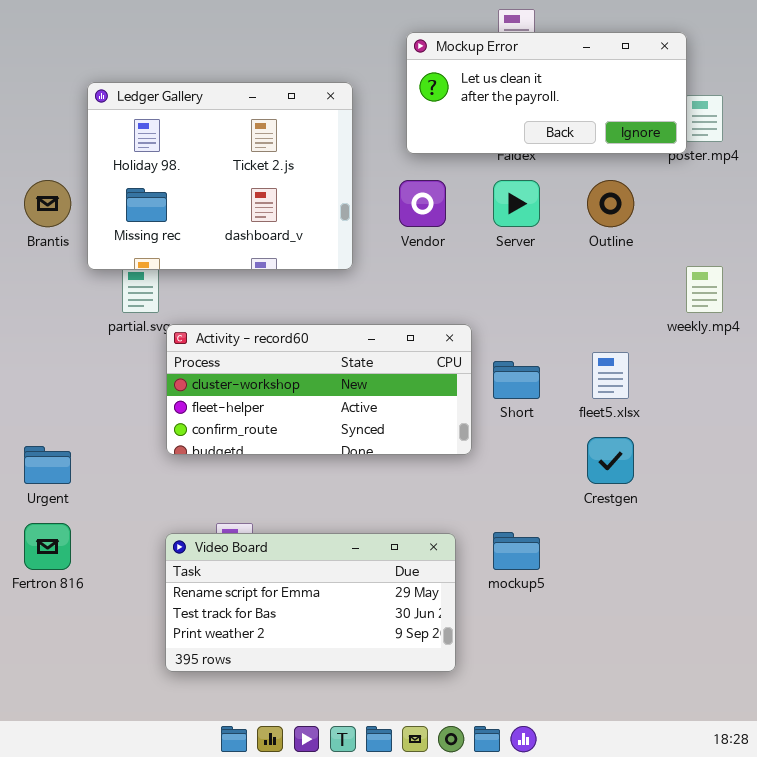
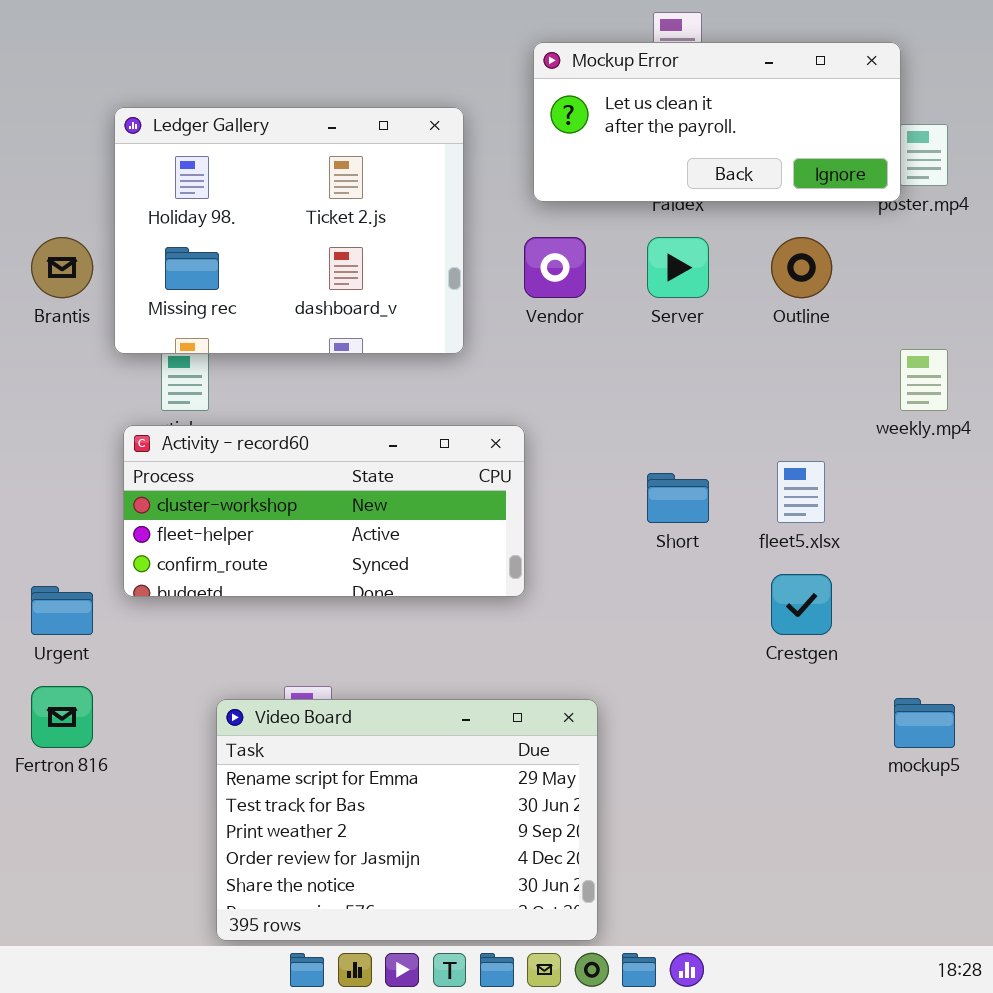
Activity - record60: [166,324,472,455] -> [123,425,525,597], moved
mockup5: [493,532,540,570] -> [894,698,955,748], moved
Video Board: [165,533,456,672] -> [216,699,598,941], resized

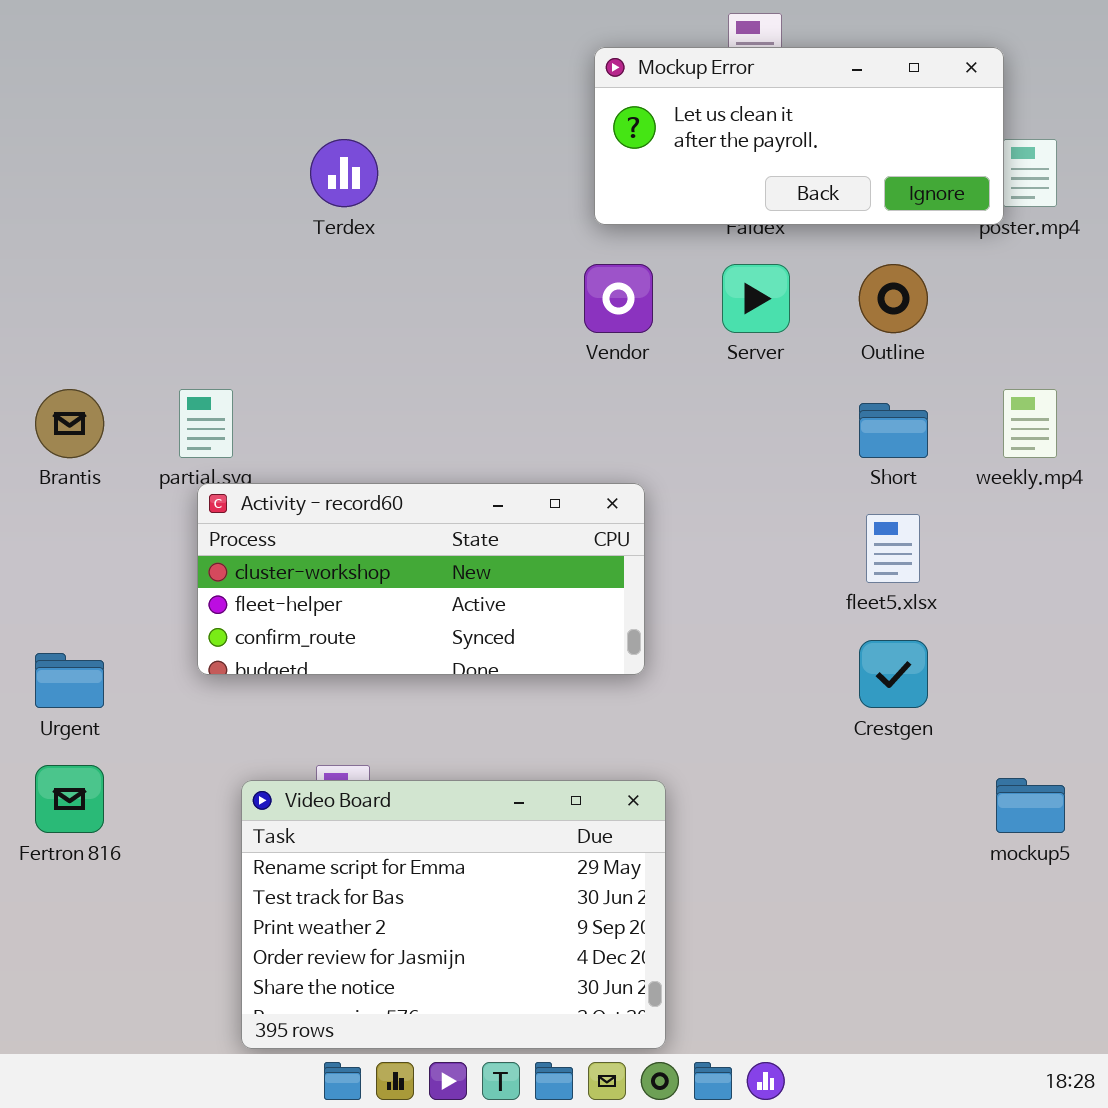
Ledger Gallery: [114,107,464,354] -> none, closed
Brantis: [31,237,93,298] -> [35,389,104,458], moved
Activity - record60: [123,425,525,597] -> [197,483,645,675], moved
Short: [647,473,709,523] -> [859,403,928,458], moved

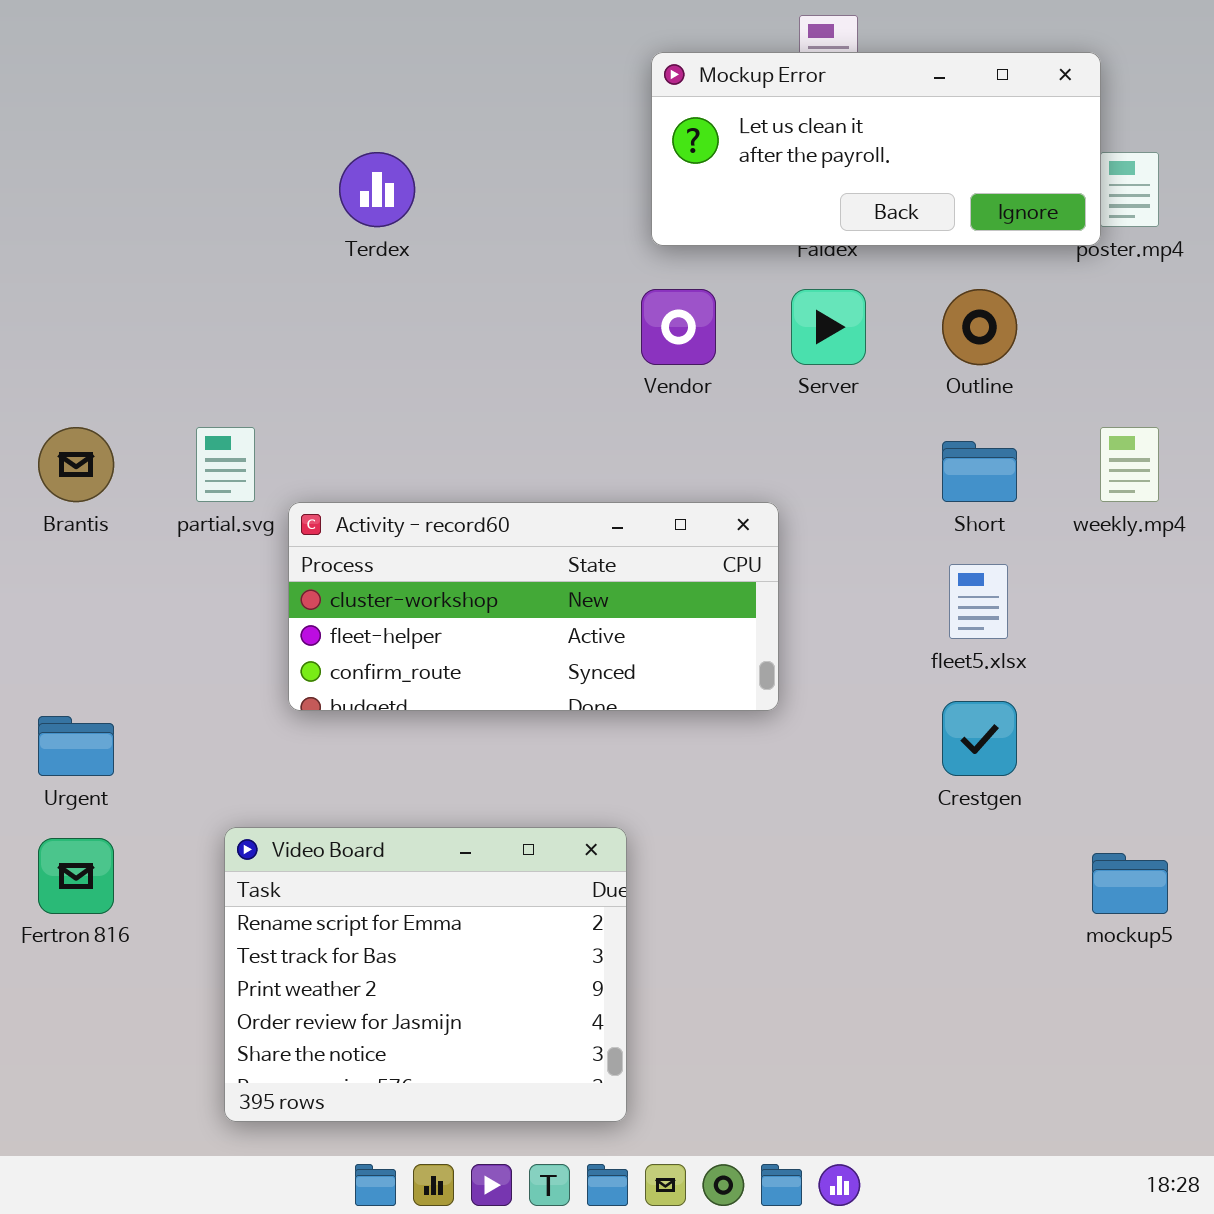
Activity - record60: [197,483,645,675] -> [288,502,779,711], moved
Video Board: [241,780,666,1049] -> [224,827,627,1122], moved, resized

